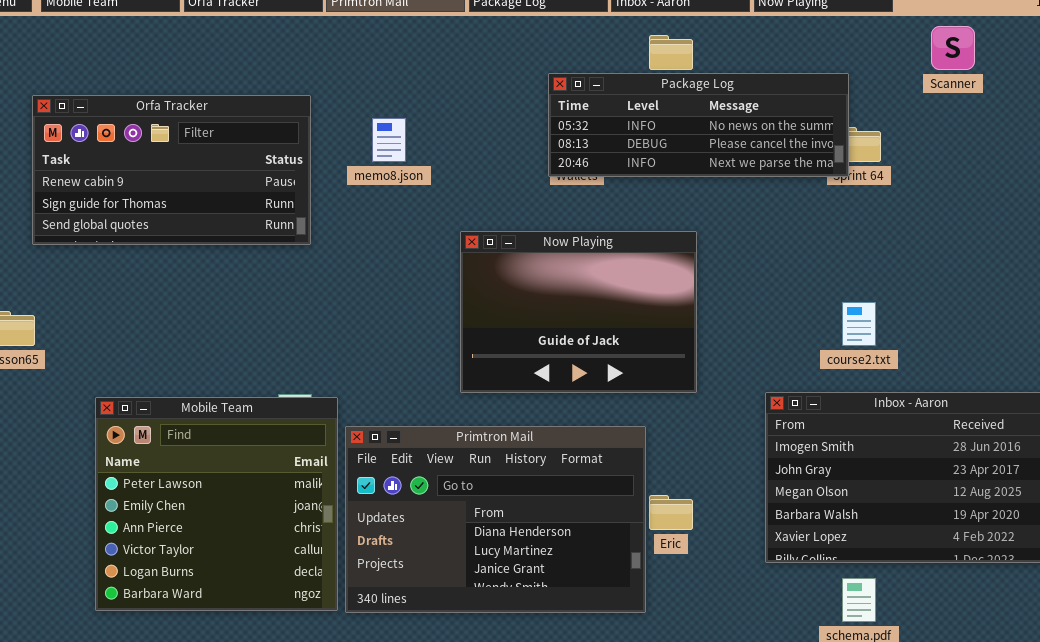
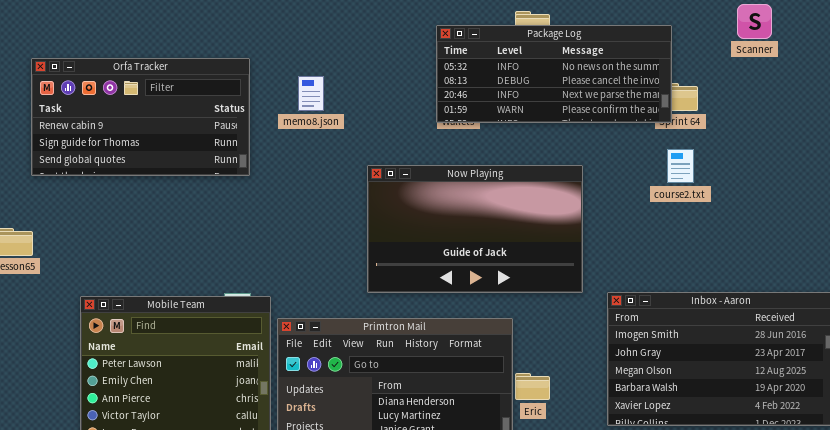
Package Log: [548,73,849,177] -> [436,25,672,123], resized
Now Playing: [460,231,697,393] -> [367,165,583,293], resized
course2.txt: [842,302,876,346] -> [667,149,694,183], moved

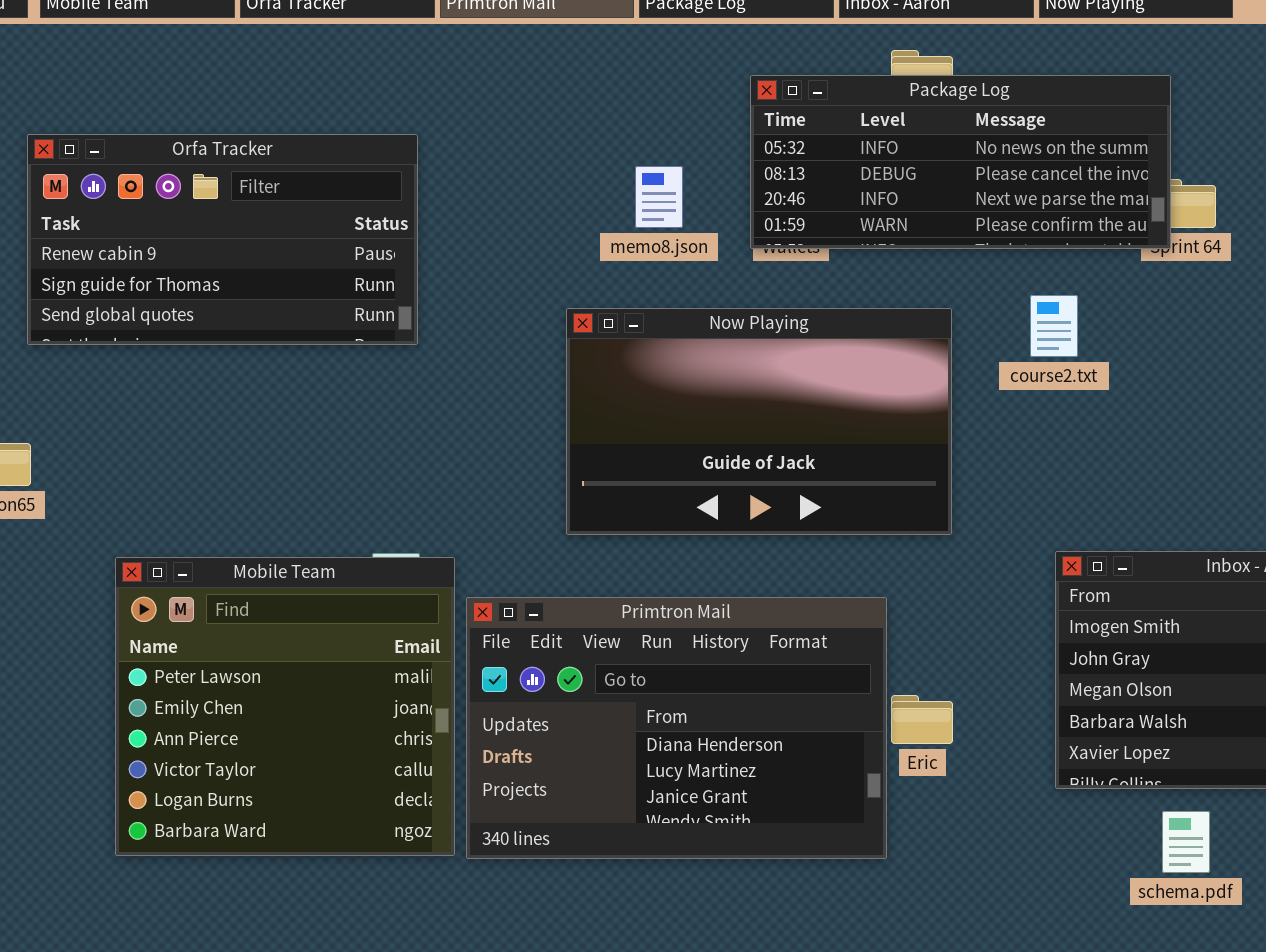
memo8.json: [298,76,324,111] -> [635,166,683,228], moved
course2.txt: [667,149,694,183] -> [1030,295,1078,357], moved
Now Playing: [367,165,583,293] -> [566,308,952,535], moved

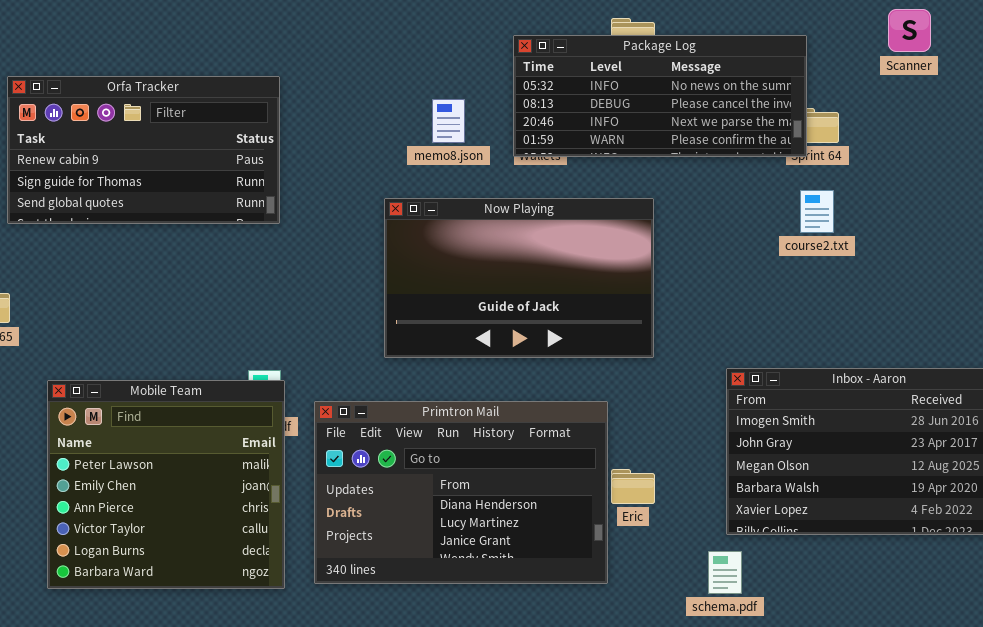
course2.txt: [1030,295,1078,357] -> [800,190,834,233], moved
Mobile Team: [115,557,455,856] -> [47,380,285,589], moved
schema.pdf: [1162,811,1210,873] -> [708,551,742,594], moved

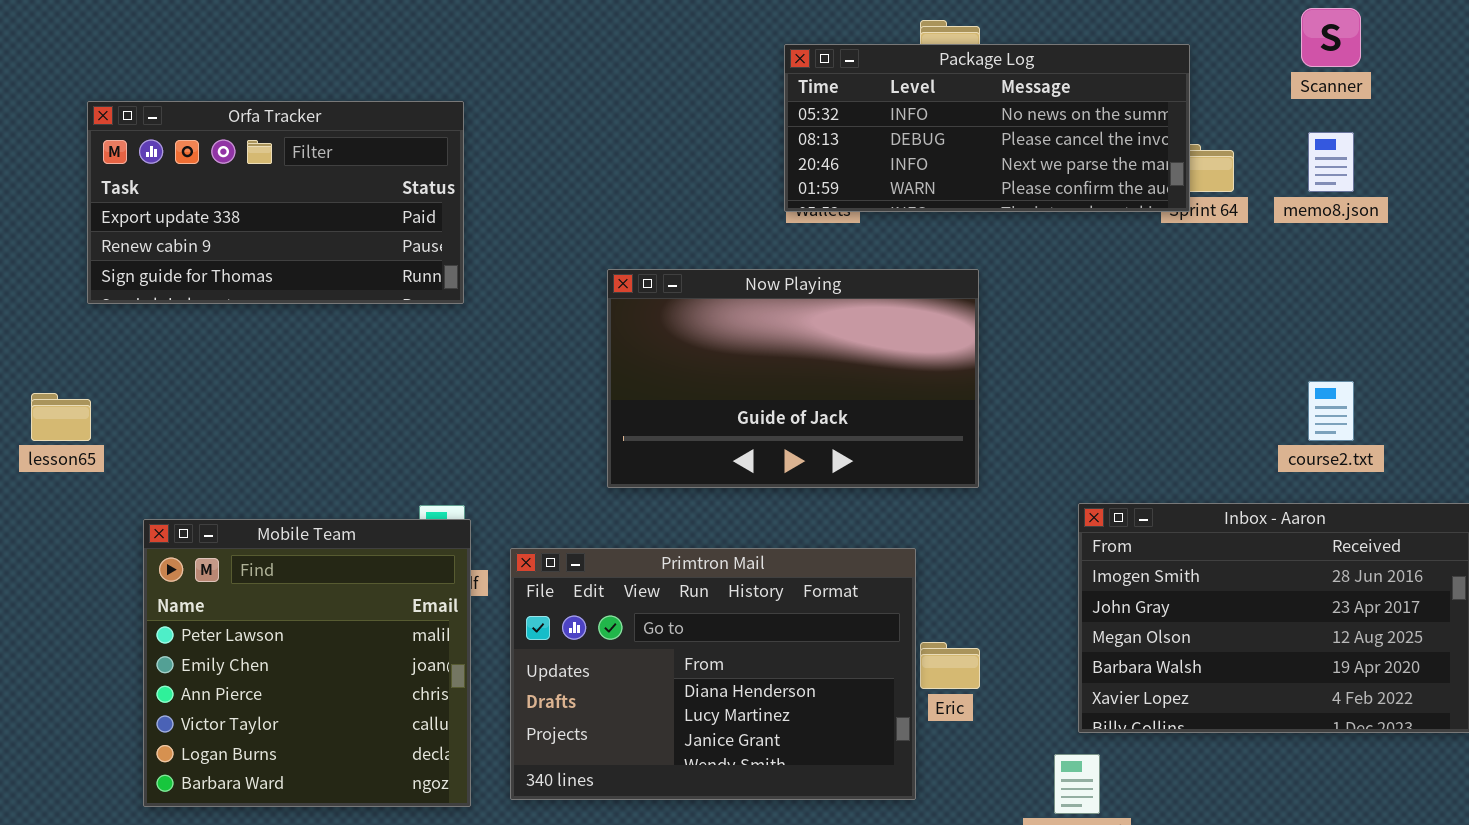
Orfa Tracker: [7,76,280,224] -> [87,101,464,304], scrolled up 1 row
memo8.json: [432,99,465,143] -> [1308,132,1354,192], moved
course2.txt: [800,190,834,233] -> [1308,381,1354,441], moved

